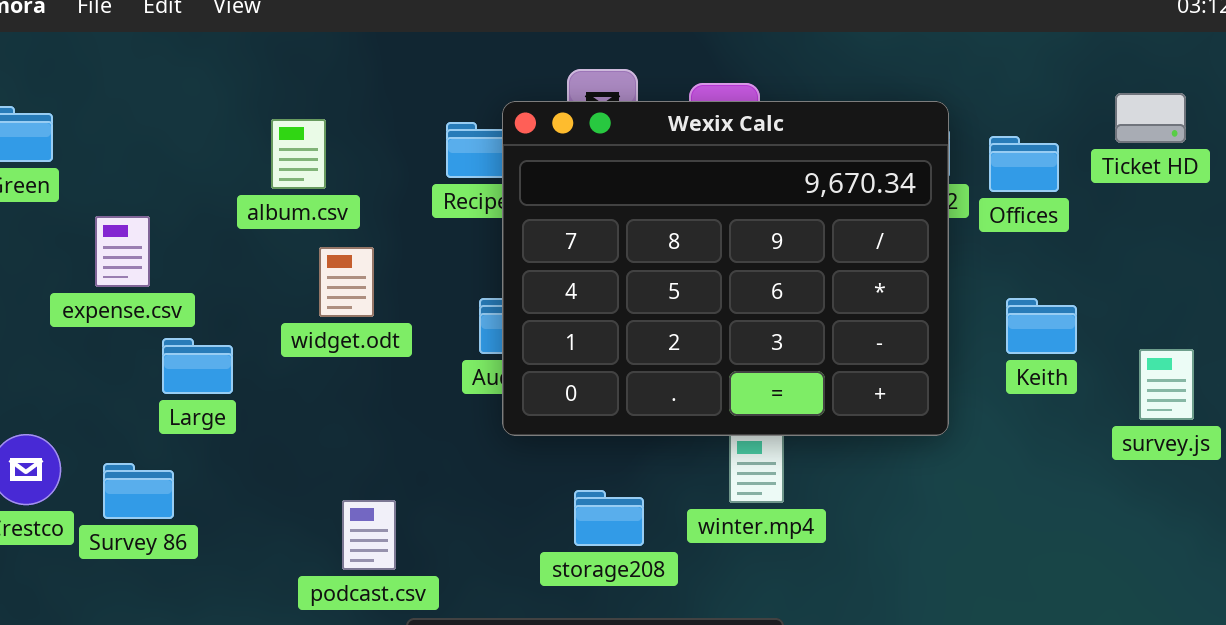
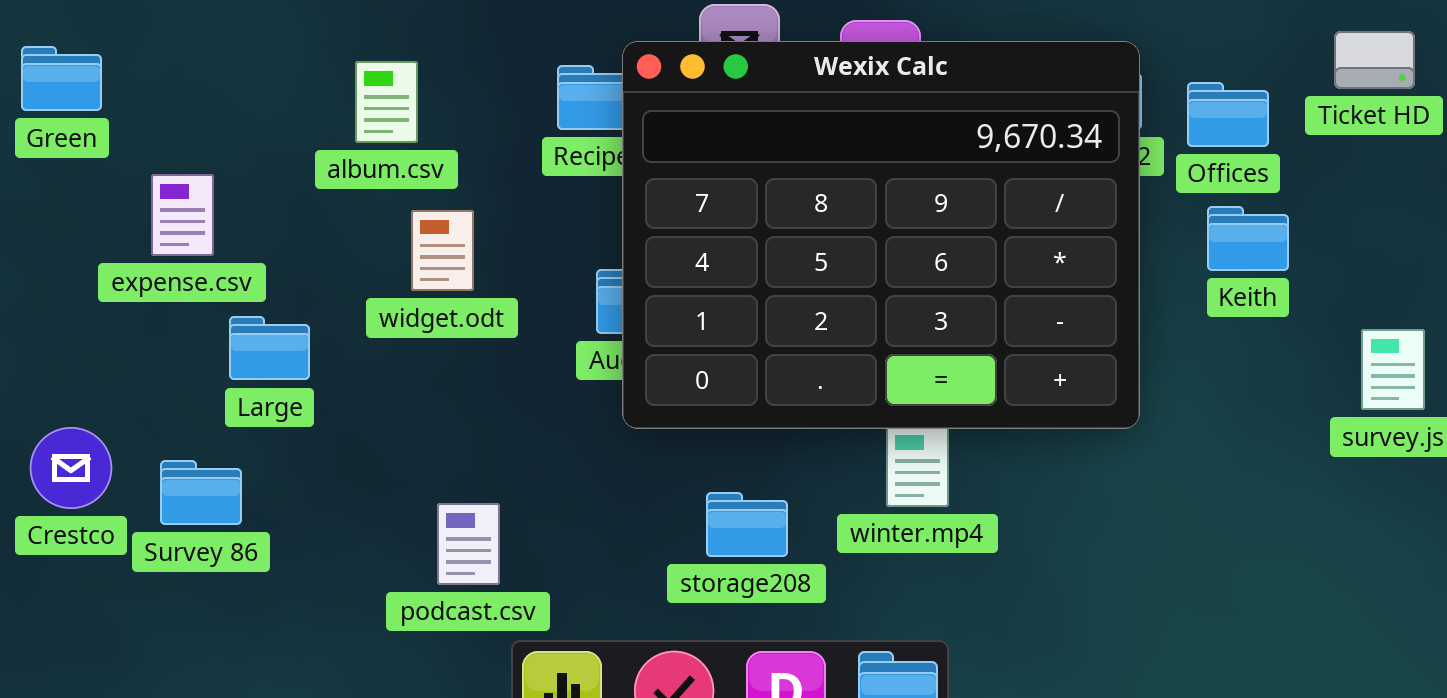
Keith: [1006,298,1077,354] -> [1207,206,1289,271], moved

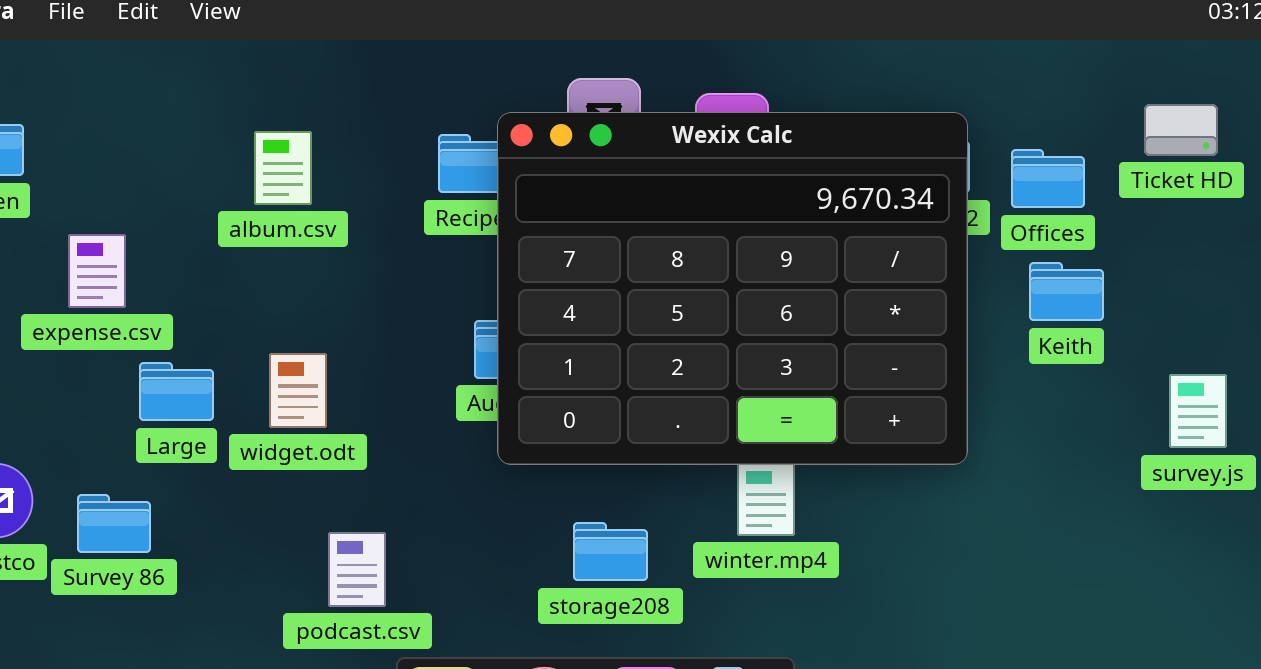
widget.odt: [411,210,474,291] -> [269,353,327,428], moved

